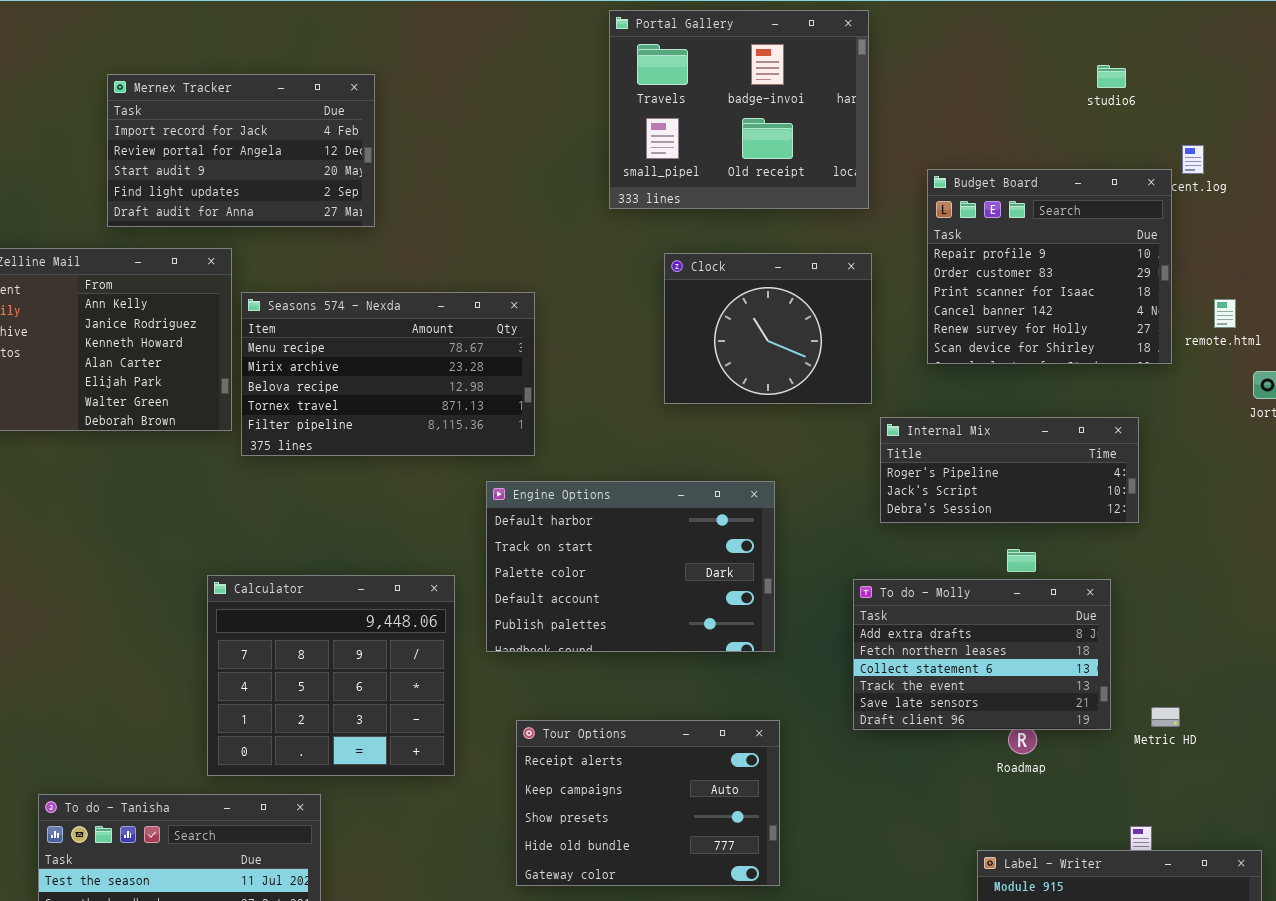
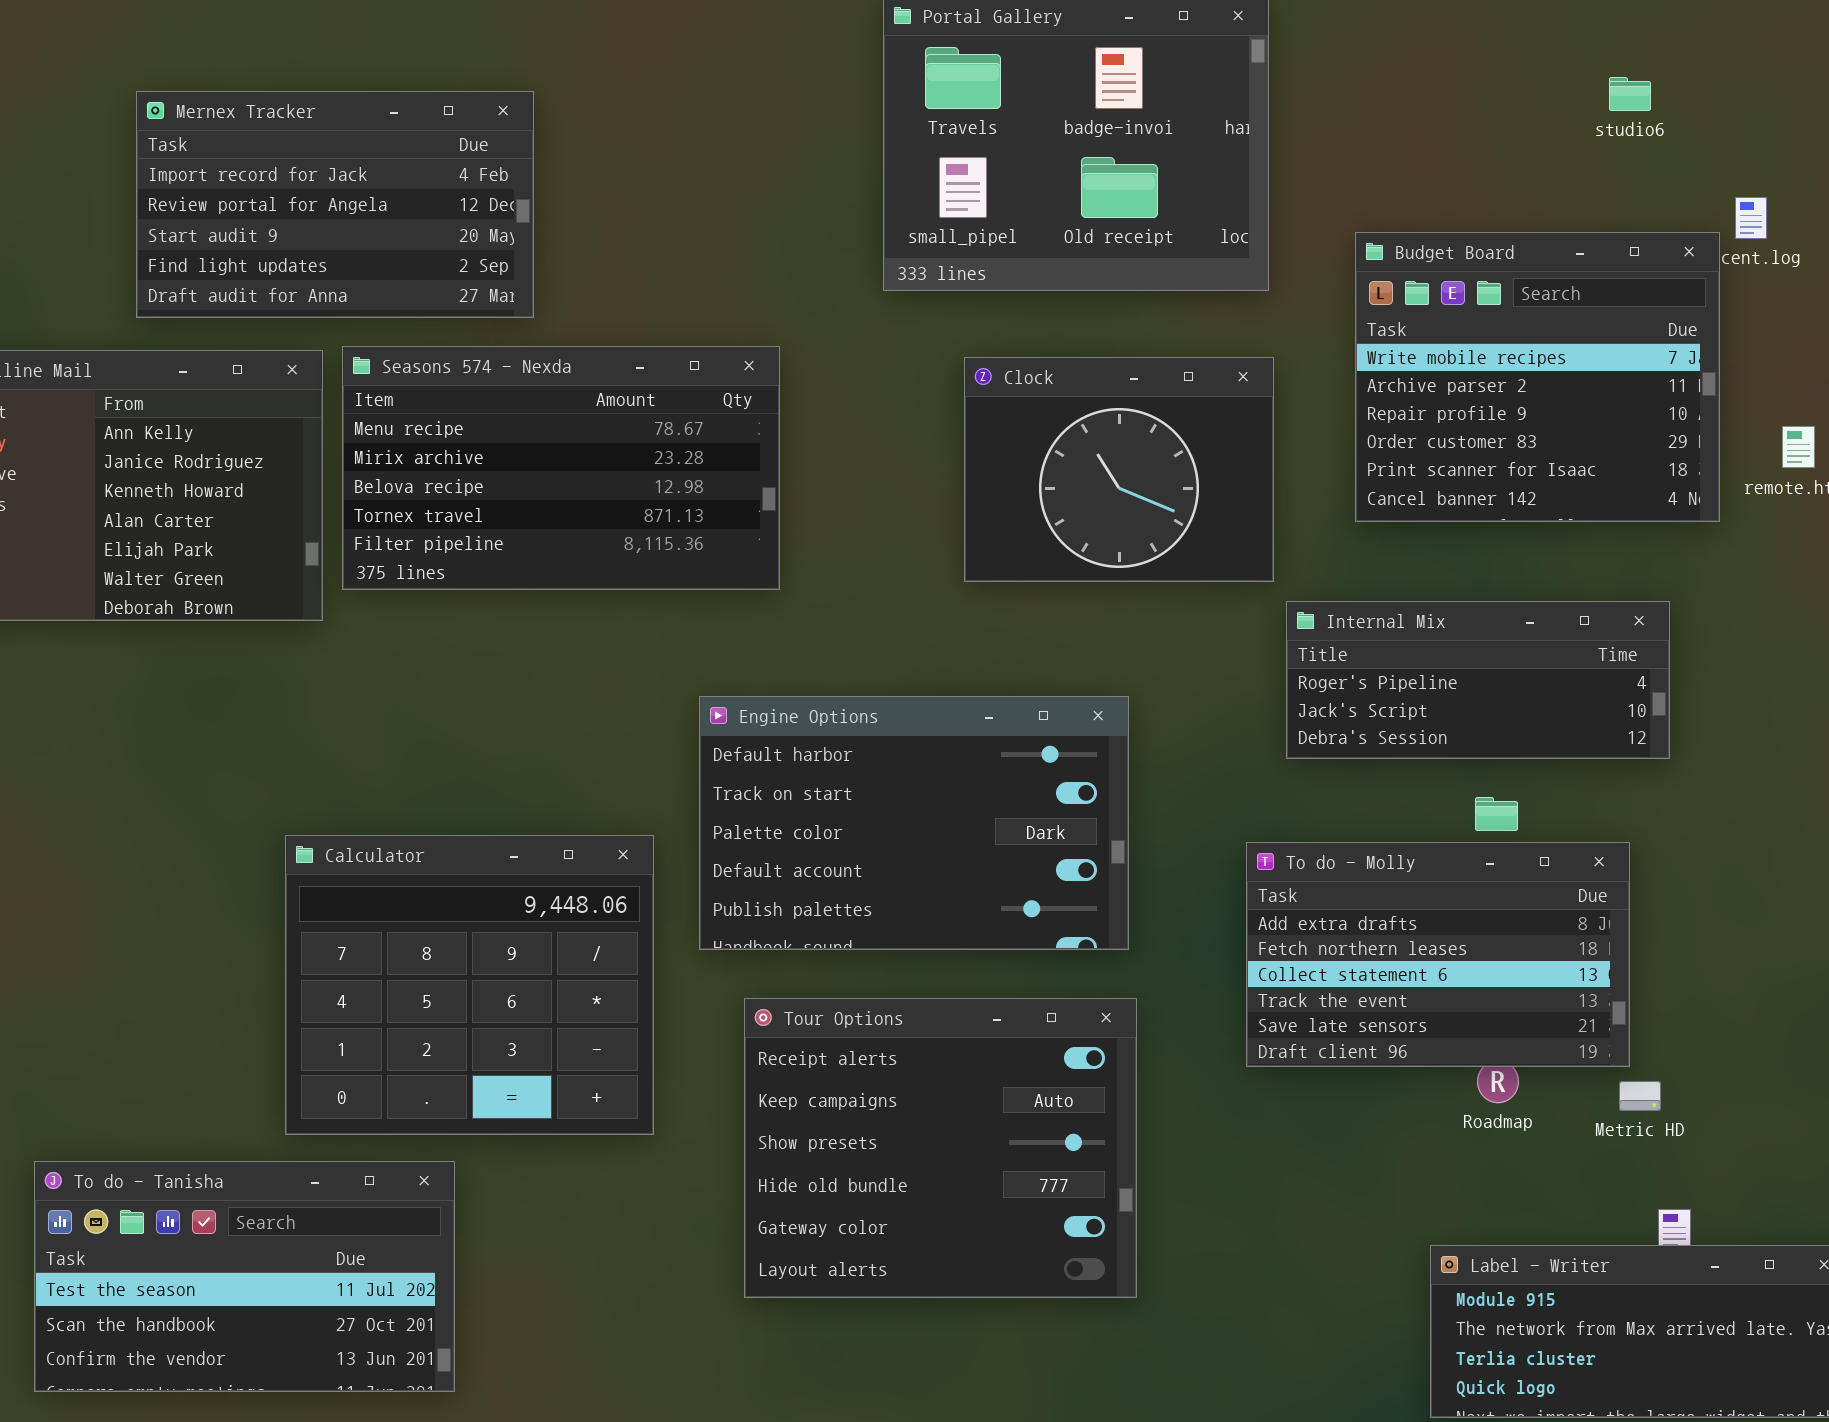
Budget Board: [927,169,1172,364] -> [1355,232,1720,522], scrolled up 2 rows
Seasons 574 - Nexda: [241,292,535,456] -> [342,346,780,590], moved
Metric HD: [1151,707,1180,727] -> [1619,1081,1661,1111], moved
Tour Options: [516,720,780,886] -> [744,998,1137,1298], resized

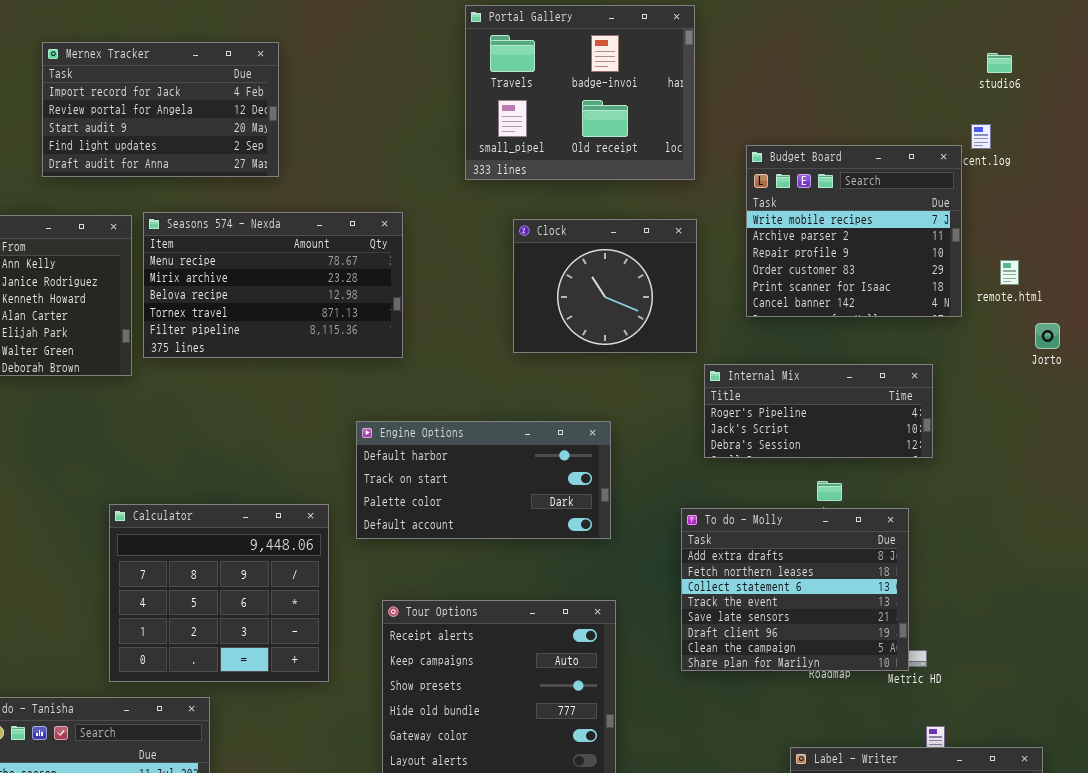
studio6: [1609,77,1651,111] -> [987,53,1012,73], moved
Mernex Tracker: [136,91,534,318] -> [42,42,279,177], moved
Engine Options: [699,696,1129,950] -> [356,421,611,539], resized
To do - Molly: [1246,842,1630,1067] -> [681,508,909,671], resized

